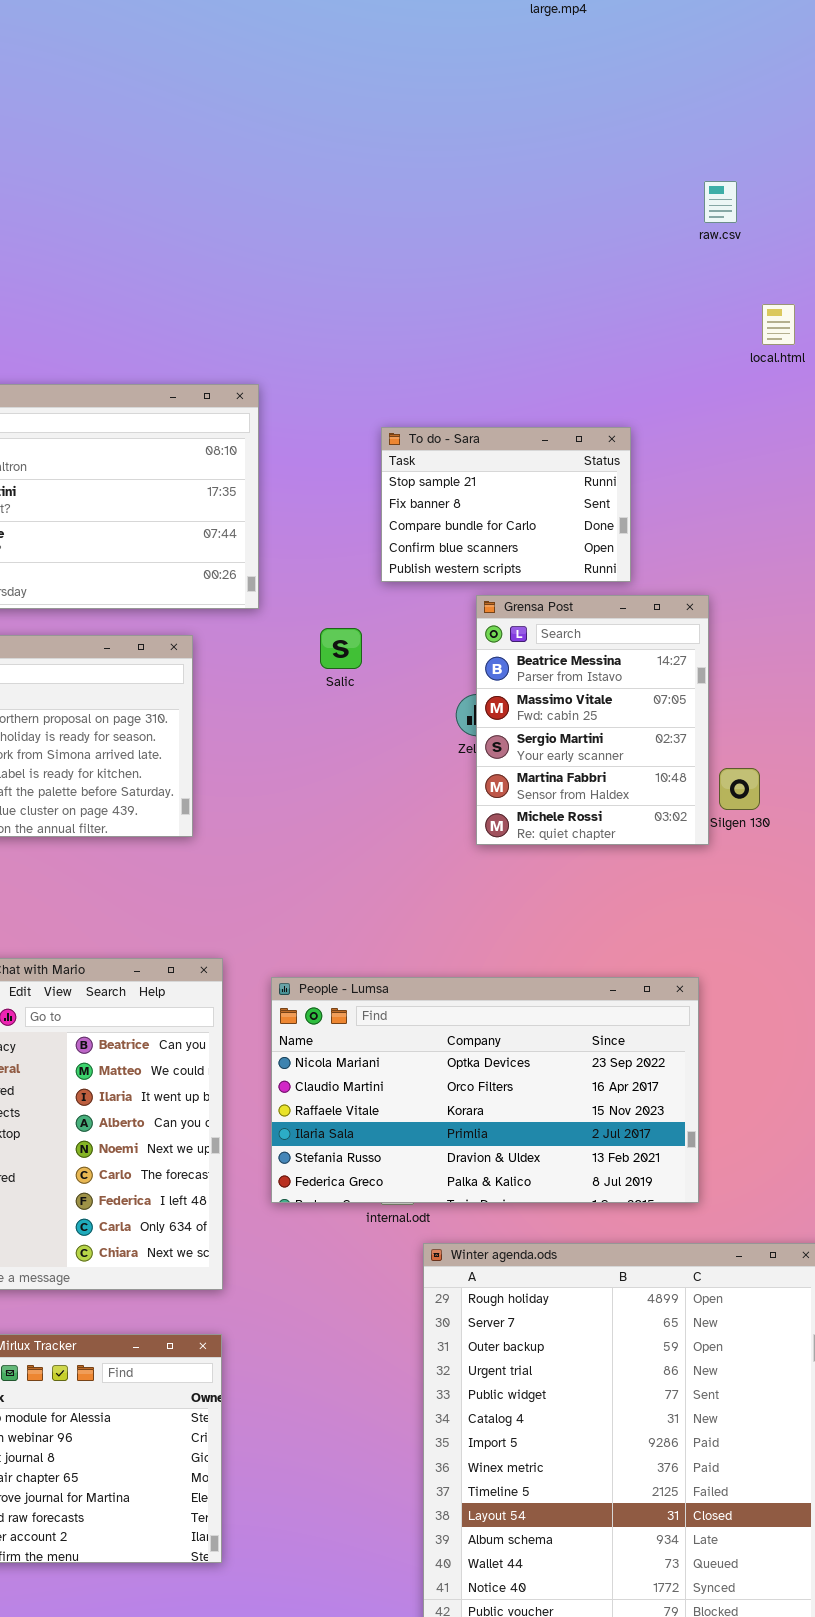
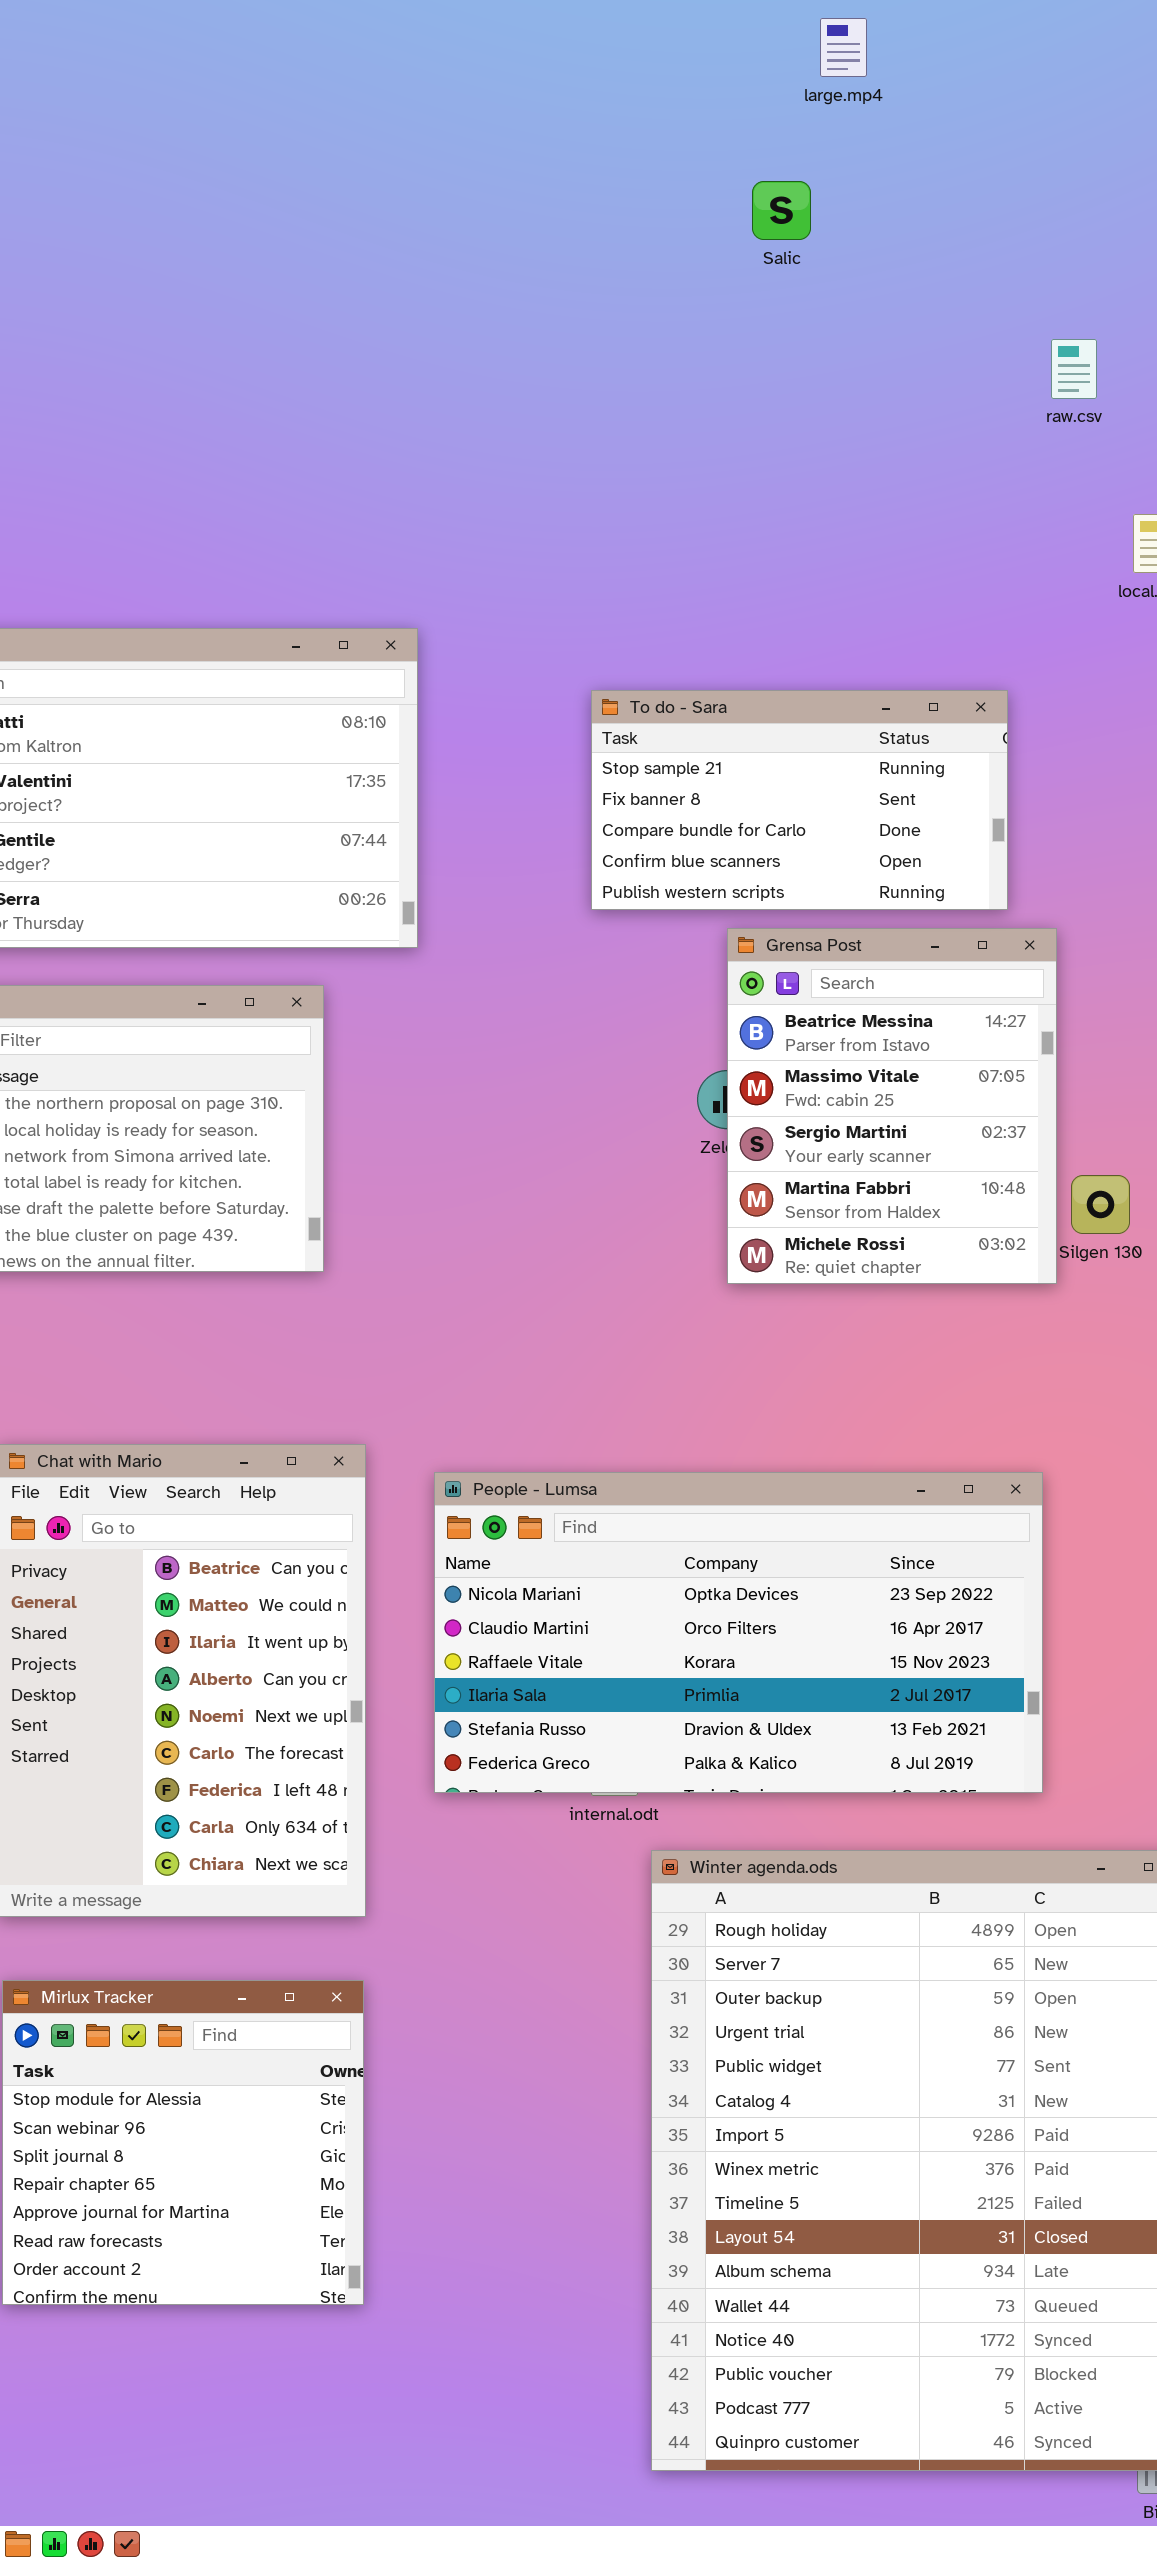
To do - Sara: [381,427,631,582] -> [591,690,1008,910], resized
Salic: [320,628,362,669] -> [752,181,811,240], moved

